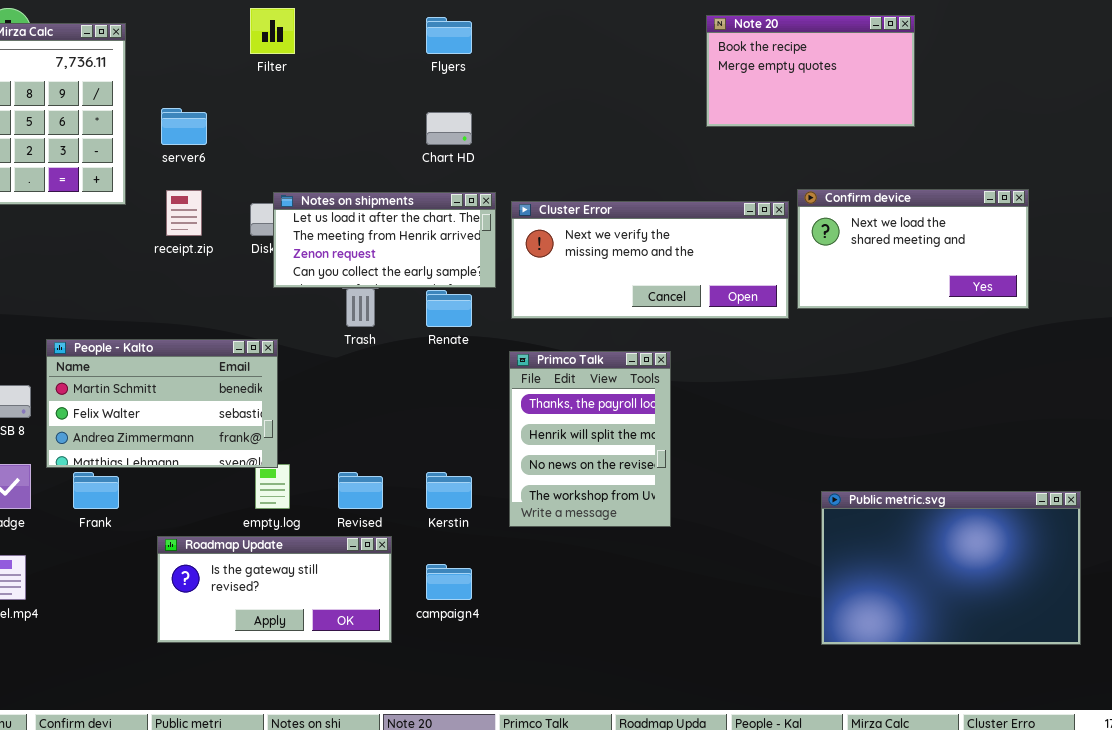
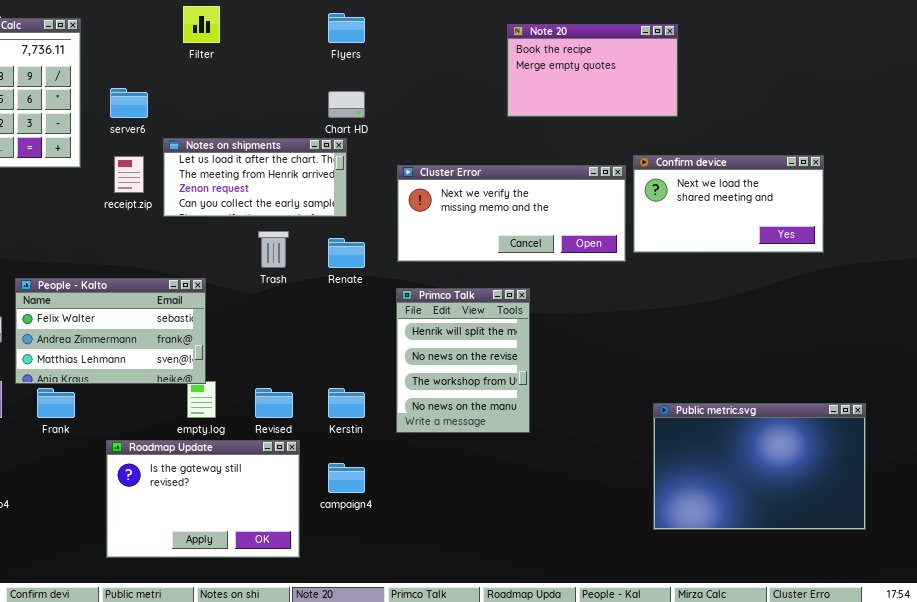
Note 20: [706,15,915,127] -> [507,24,678,117], moved
Notes on shipments: [273,192,496,288] -> [163,138,347,217], moved
People - Kalto: [46,339,278,468] -> [15,278,206,384], scrolled down 1 row
Primco Talk: [509,351,671,527] -> [396,288,530,433], scrolled down 1 row
Roadmap Update: [157,536,392,643] -> [106,440,300,558], resized

